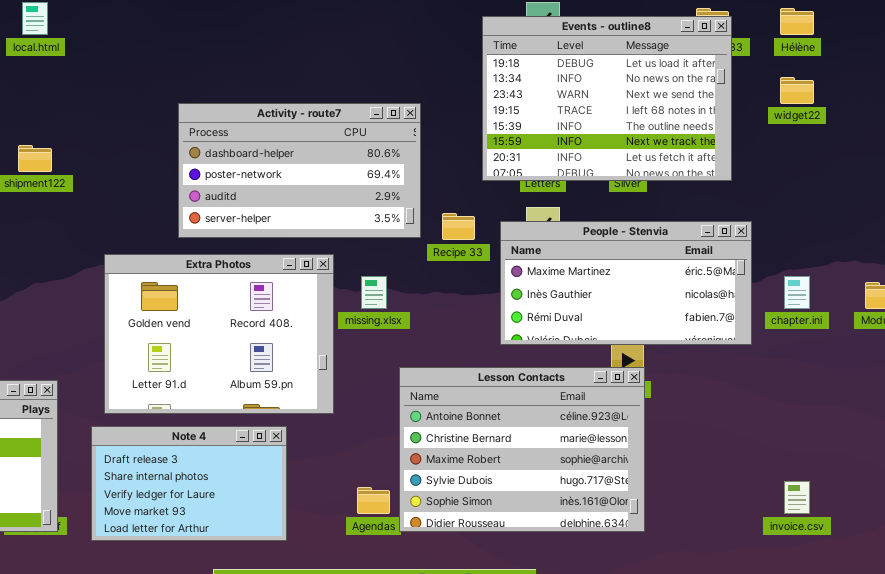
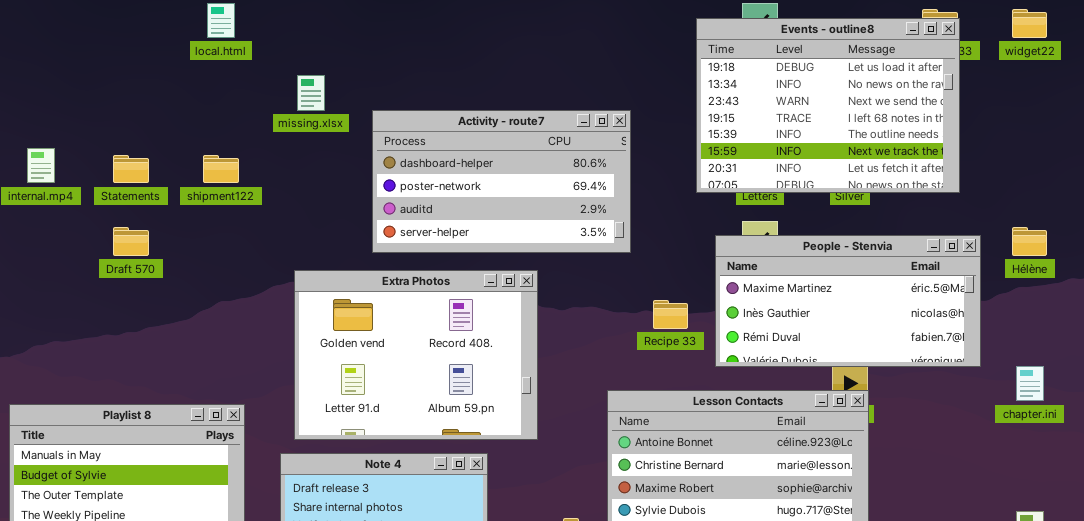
Hélène: [780,8,814,35] -> [1012,227,1047,256], moved
widget22: [780,77,814,104] -> [1012,9,1047,38], moved
Recipe 33: [442,213,475,240] -> [653,300,688,329], moved
missing.xlsx: [361,276,387,309] -> [297,75,325,111], moved
chapter.ini: [784,276,810,309] -> [1016,366,1044,401], moved

